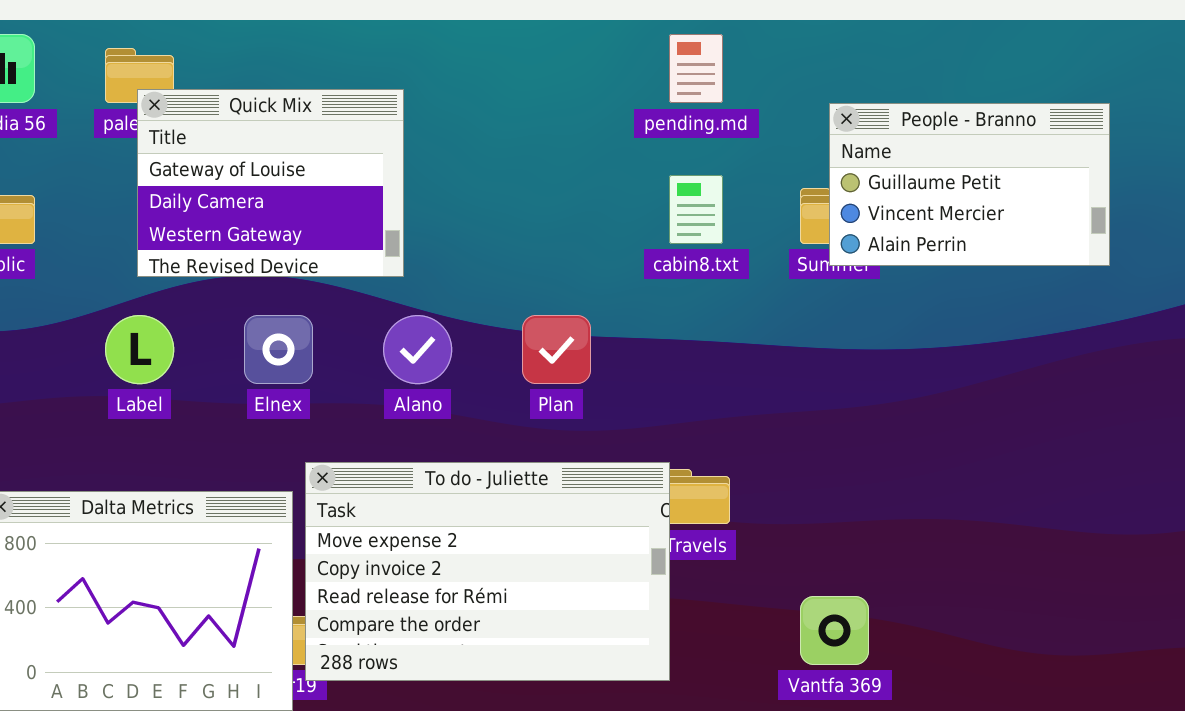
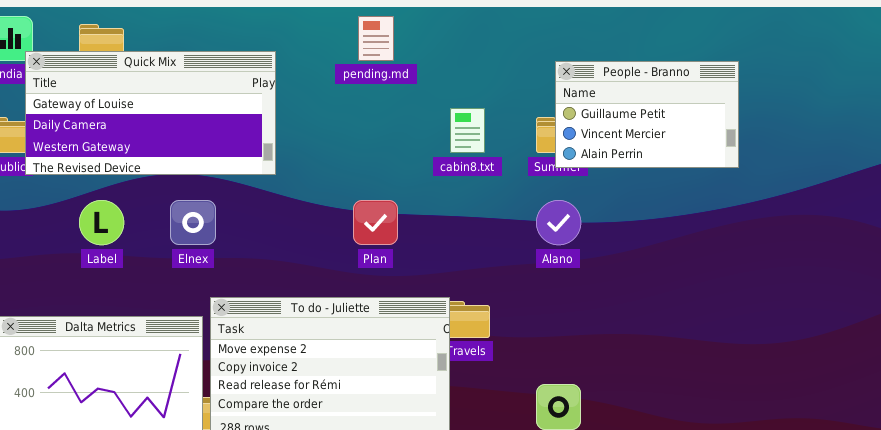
pending.md: [669,34,723,103] -> [358,16,394,61], moved
Quick Mix: [137,89,404,277] -> [25,51,276,175], resized
Alano: [383,315,452,384] -> [536,200,581,245], moved

